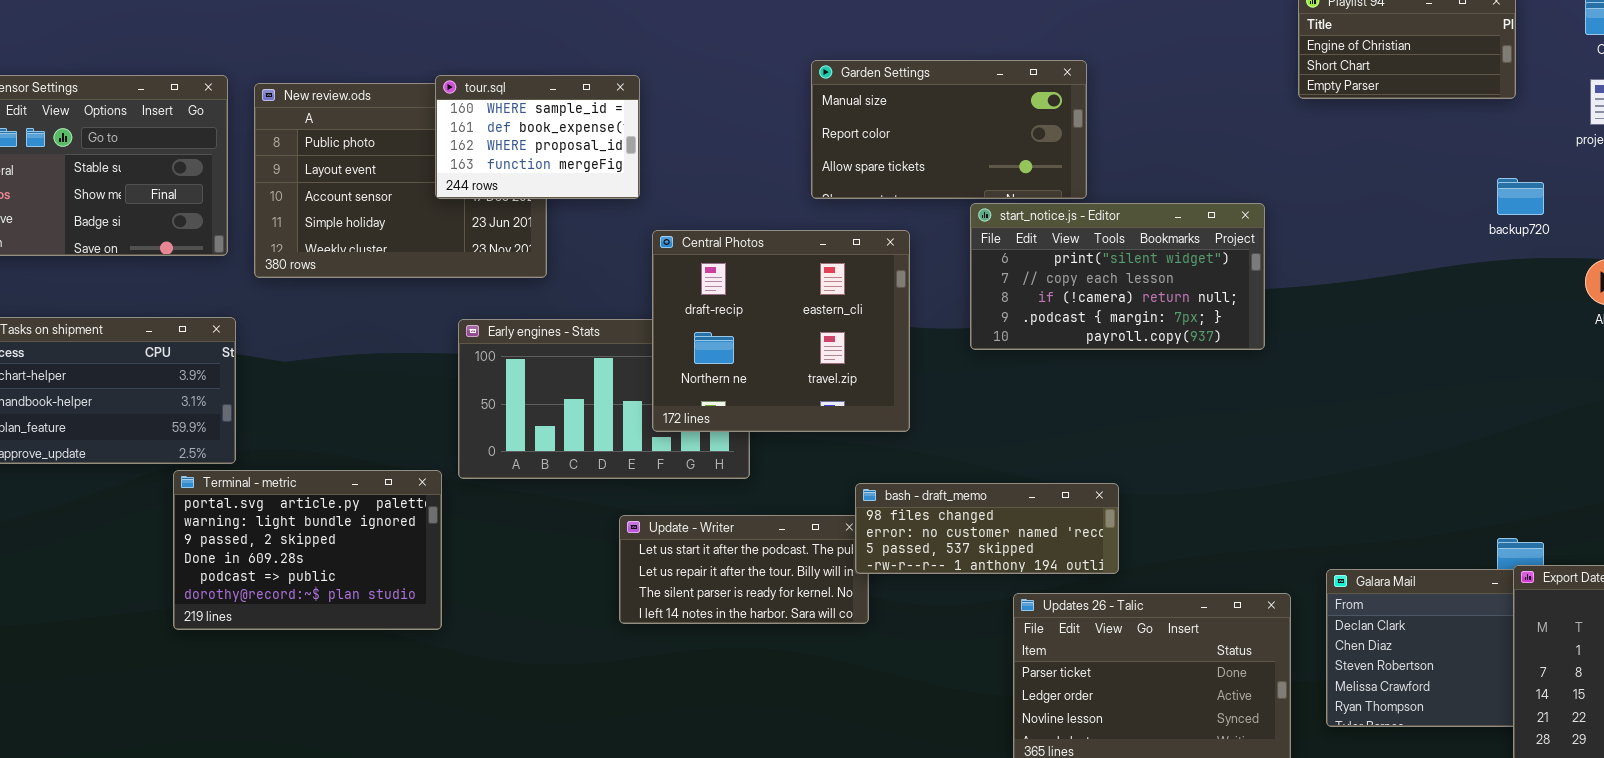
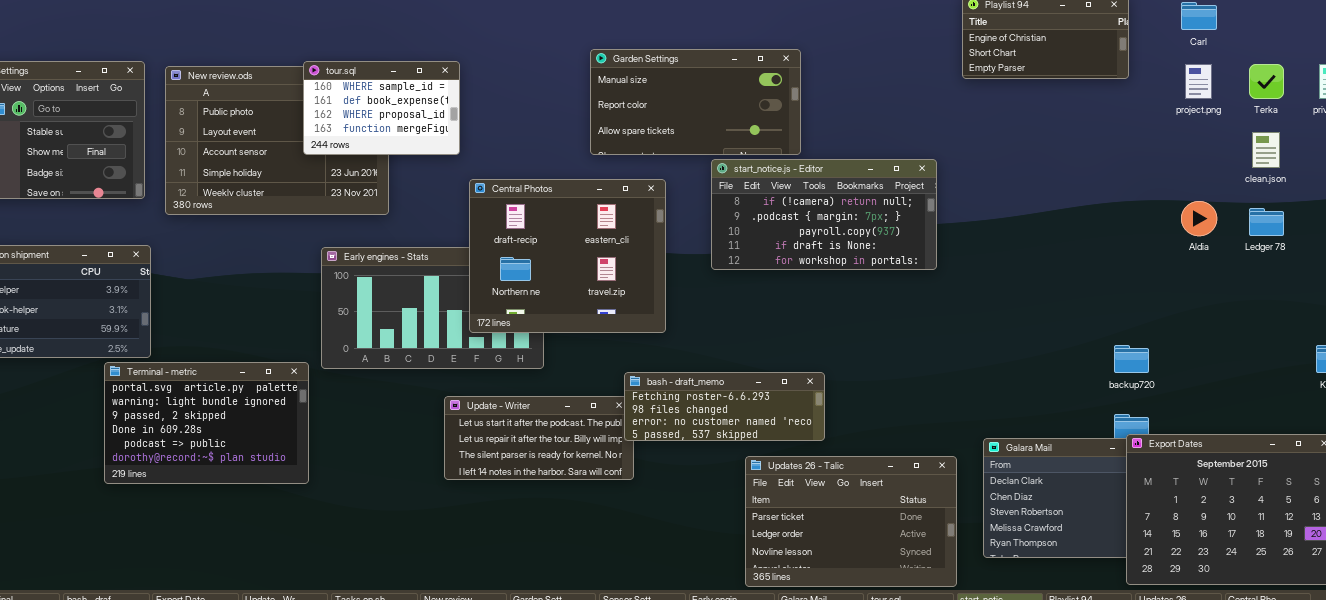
backup720: [1497,178,1544,215] -> [1114,345,1149,373], moved
start_notice.js - Editor: [970,203,1265,350] -> [711,159,937,270], scrolled down 2 rows
bash - draft_memo: [855,483,1119,574] -> [624,372,825,441], scrolled up 1 row

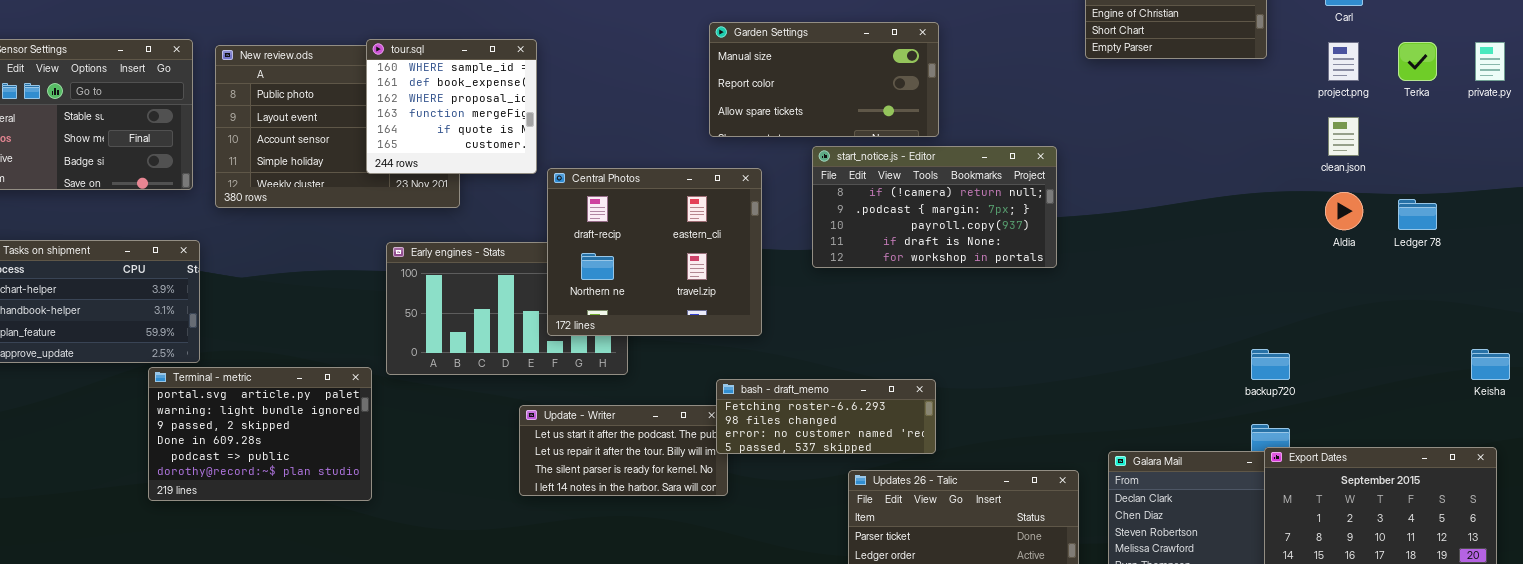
Garden Settings: [590,49,801,155] -> [709,22,939,137], moved
tour.sql: [303,61,460,155] -> [366,39,537,174], resized
clean.json: [1252,132,1280,168] -> [1328,117,1359,156], moved

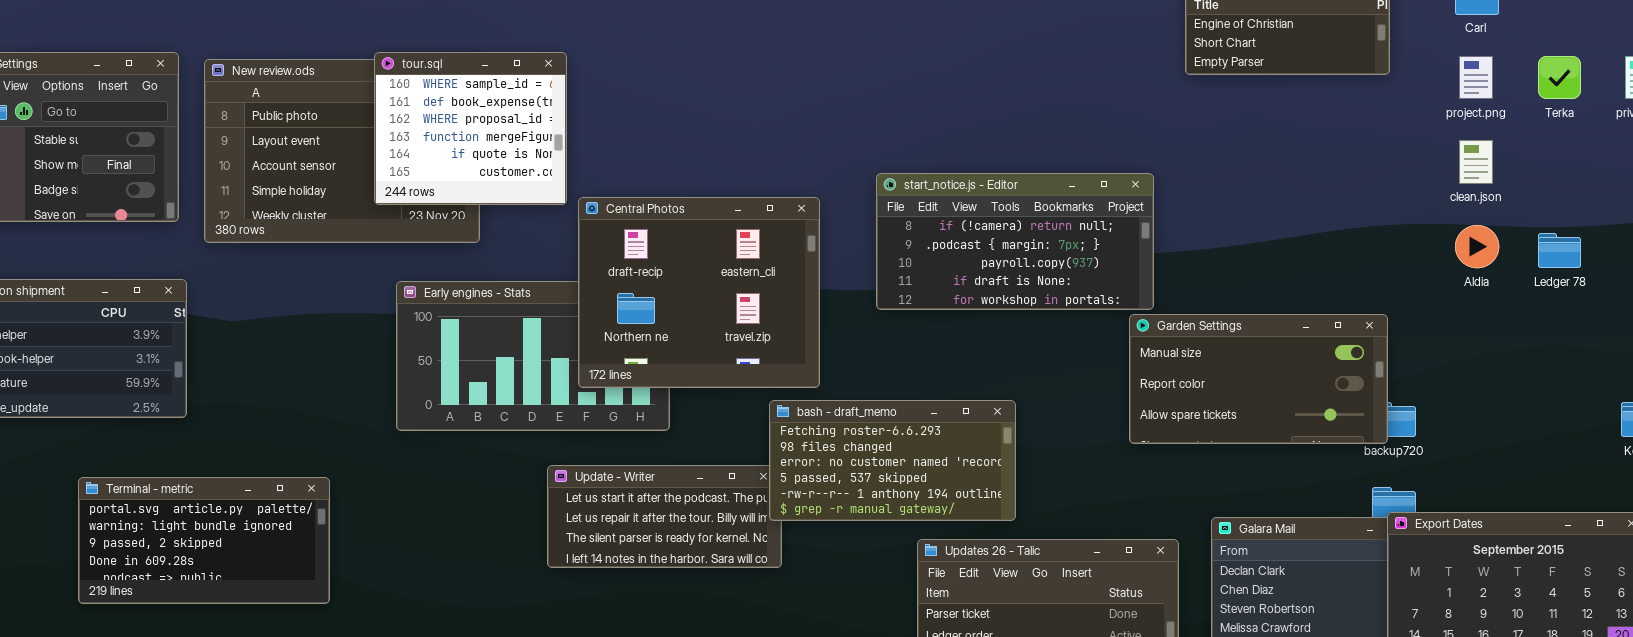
Garden Settings: [709,22,939,137] -> [1129,314,1388,444], moved
Terminal - metric: [148,367,372,501] -> [78,477,330,604], moved, resized
bash - draft_memo: [716,379,936,454] -> [769,400,1016,521], resized

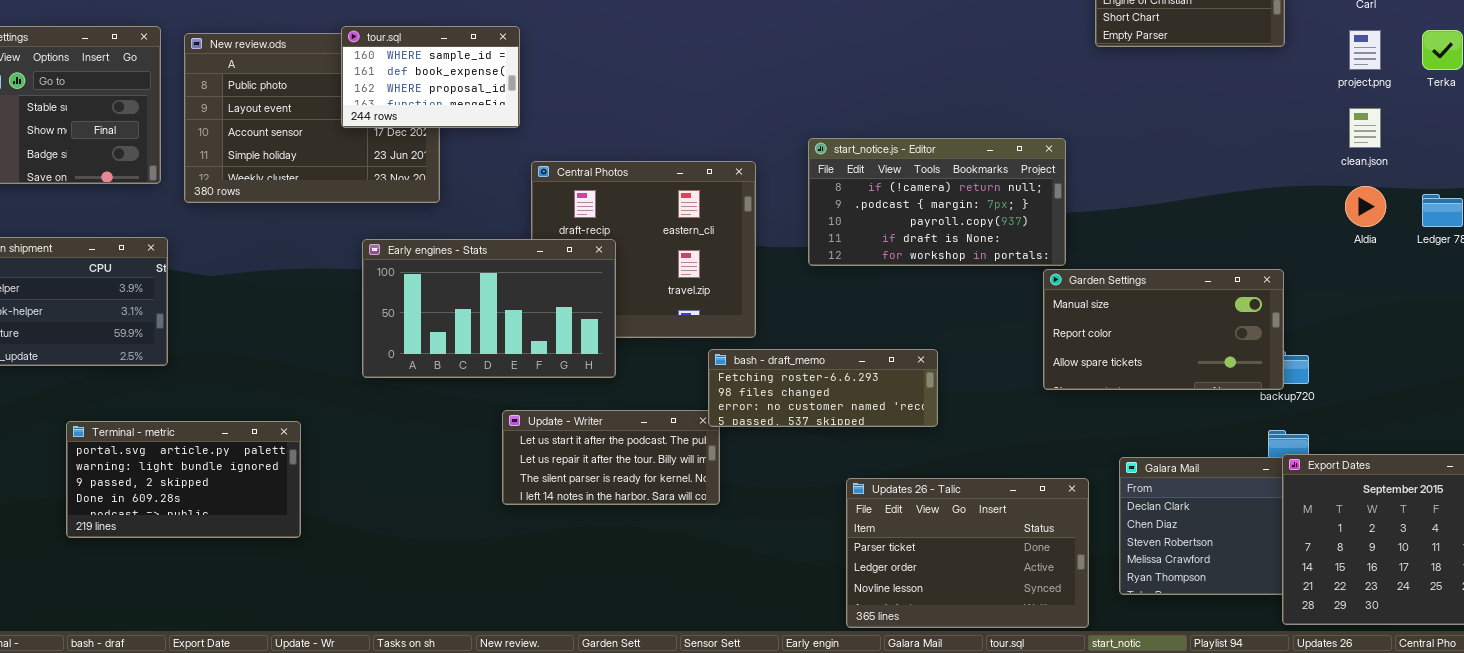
tour.sql: [374,52,567,205] -> [341,26,520,128], resized
Early engines - Stats: [396,281,670,431] -> [362,239,616,378], raised
bash - draft_memo: [769,400,1016,521] -> [708,349,938,427], resized

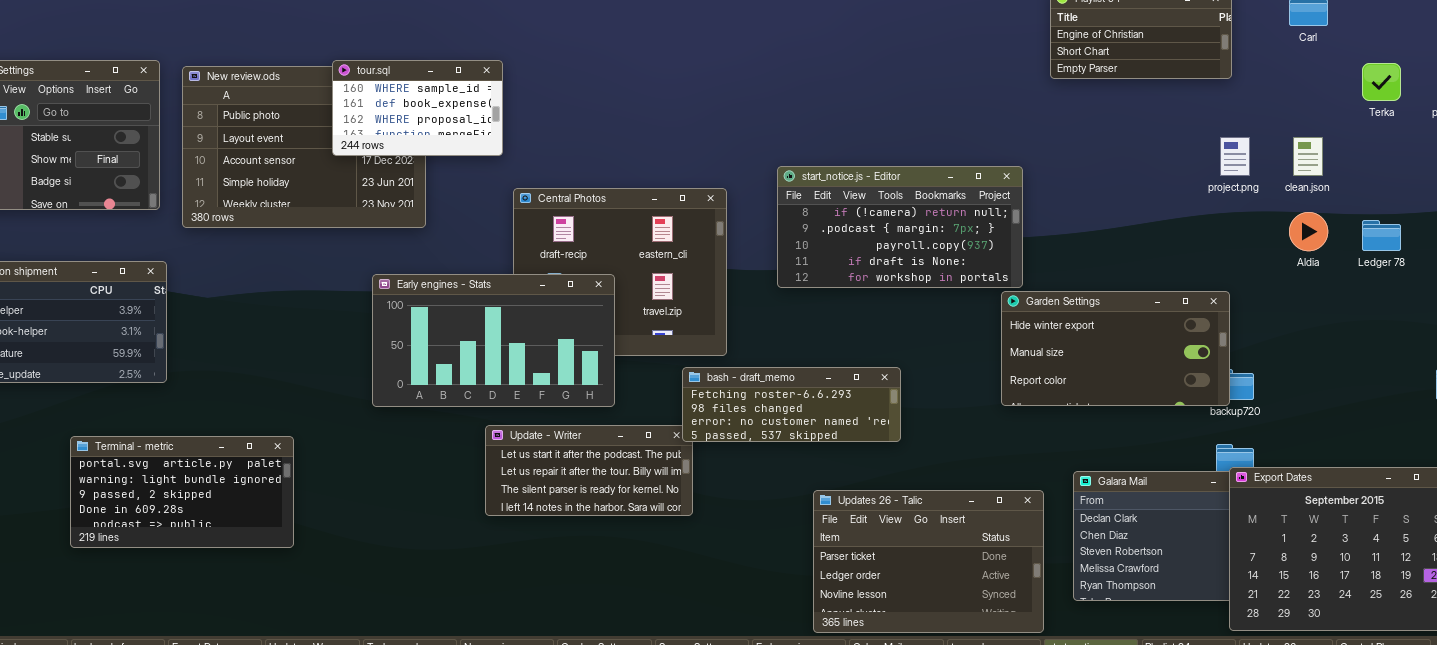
project.png: [1349,30,1381,70] -> [1220,137,1250,176], moved
Early engines - Stats: [362,239,616,378] -> [372,274,615,407], moved
Garden Settings: [1043,269,1284,390] -> [1001,291,1230,406], scrolled up 1 row

